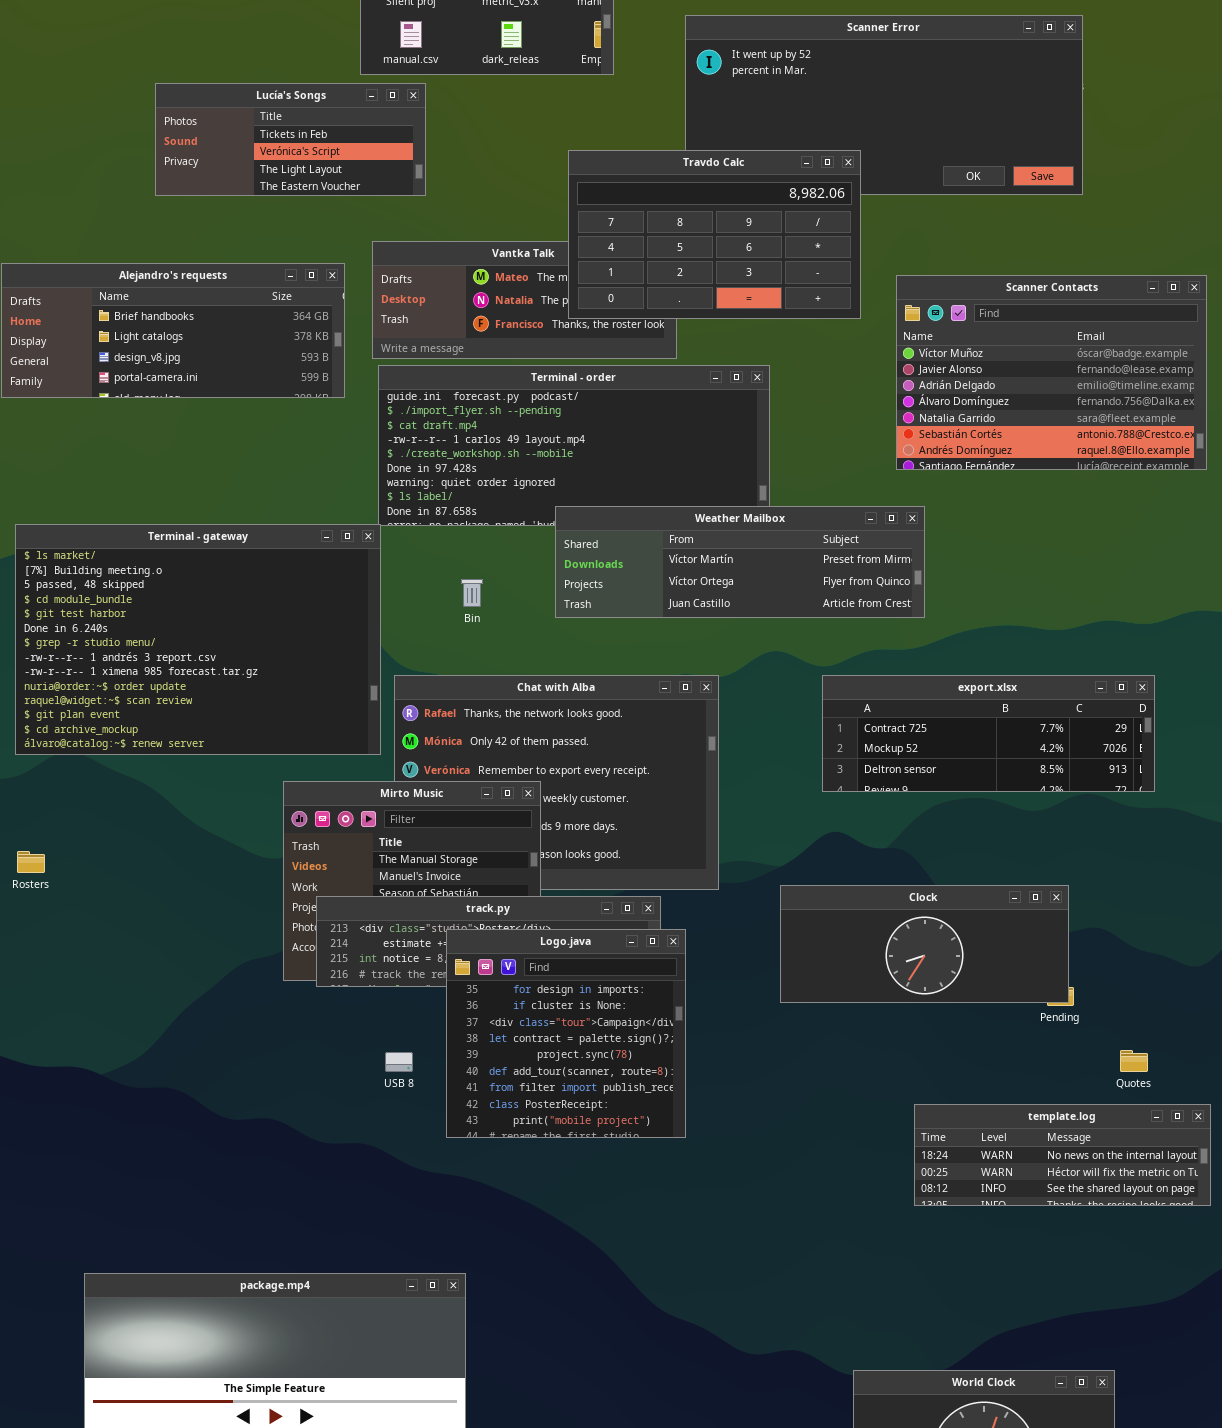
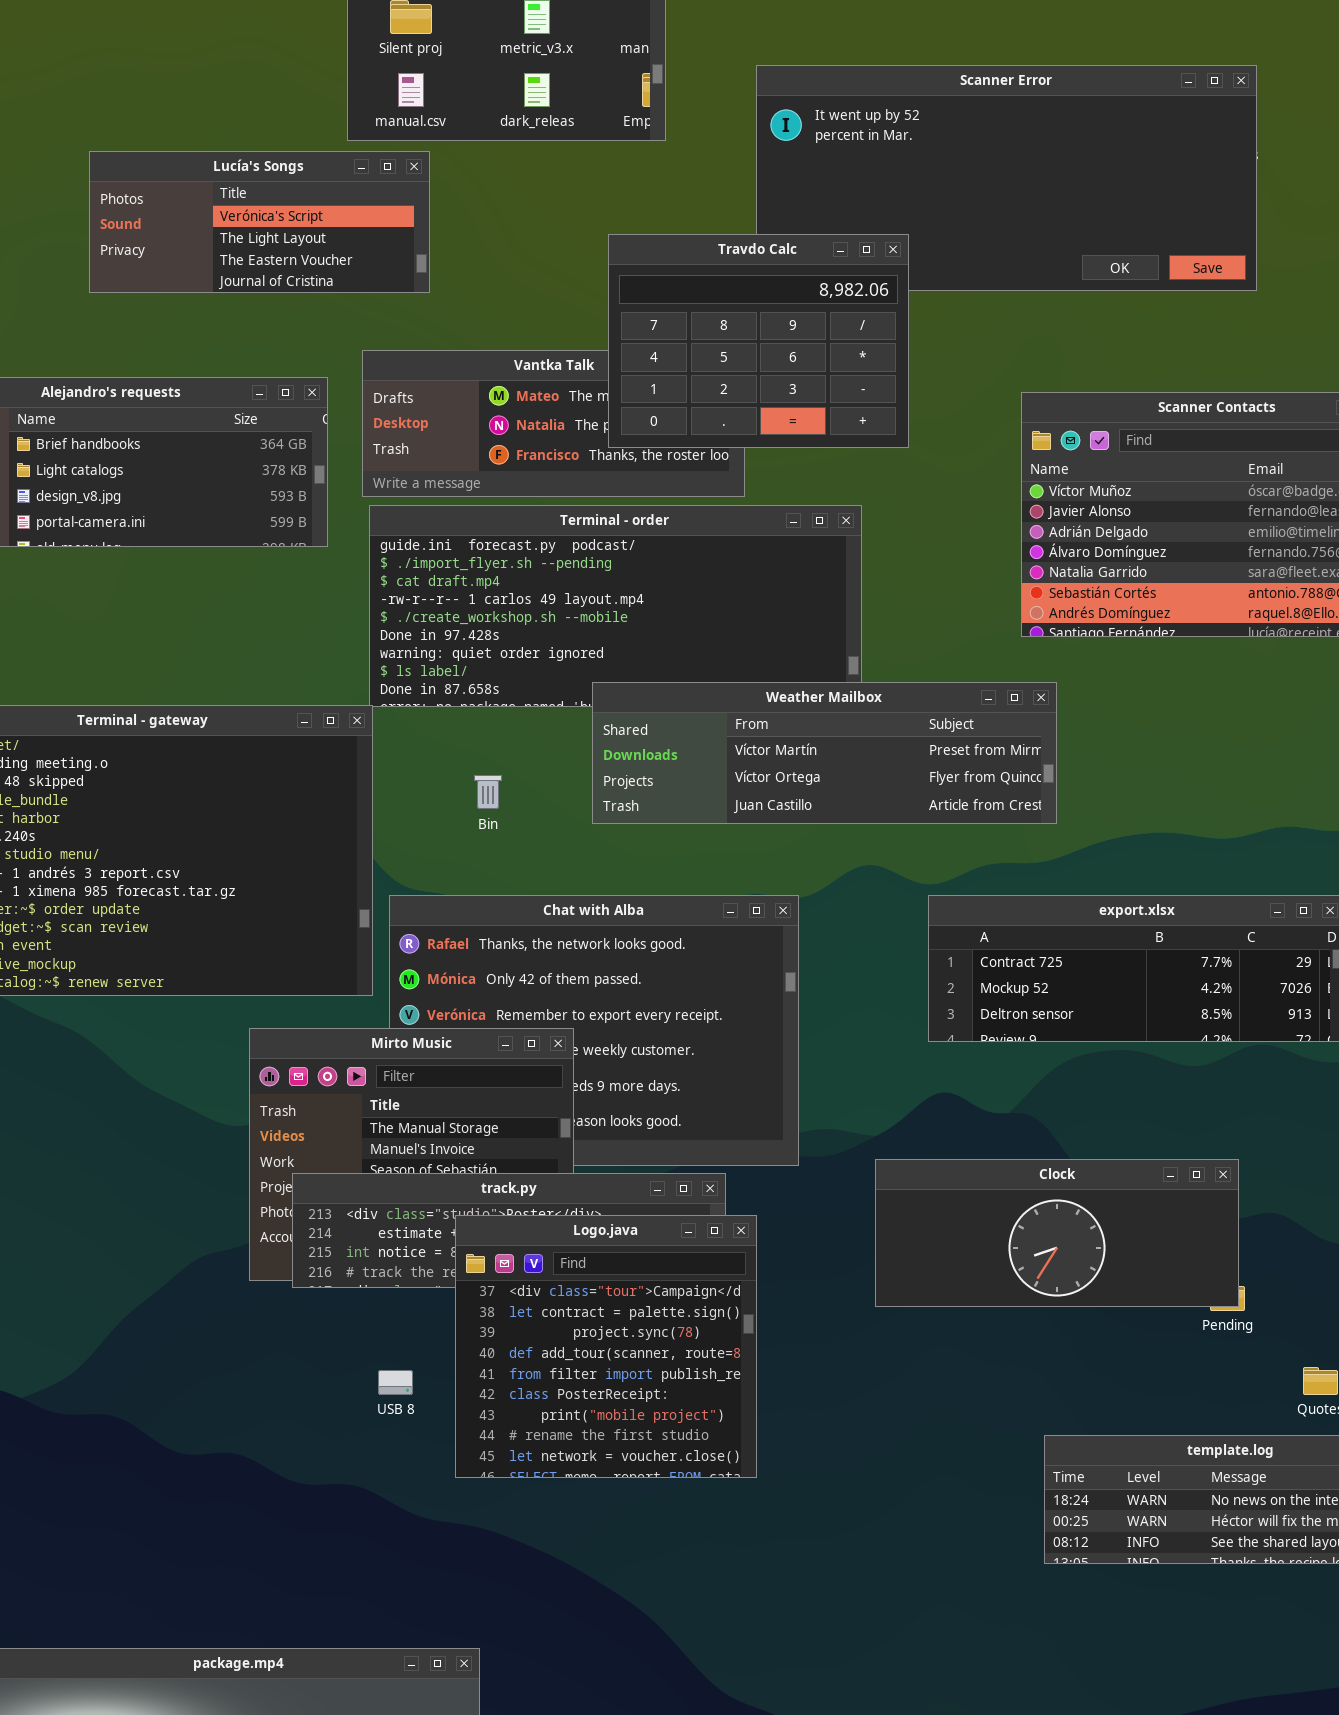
Lucía's Songs: [155,83,426,196] -> [89,151,430,293], scrolled down 1 row
Travdo Calc: [568,150,861,319] -> [608,234,909,448], resized
Logo.java: [446,929,686,1138] -> [455,1215,757,1478], scrolled down 2 rows

